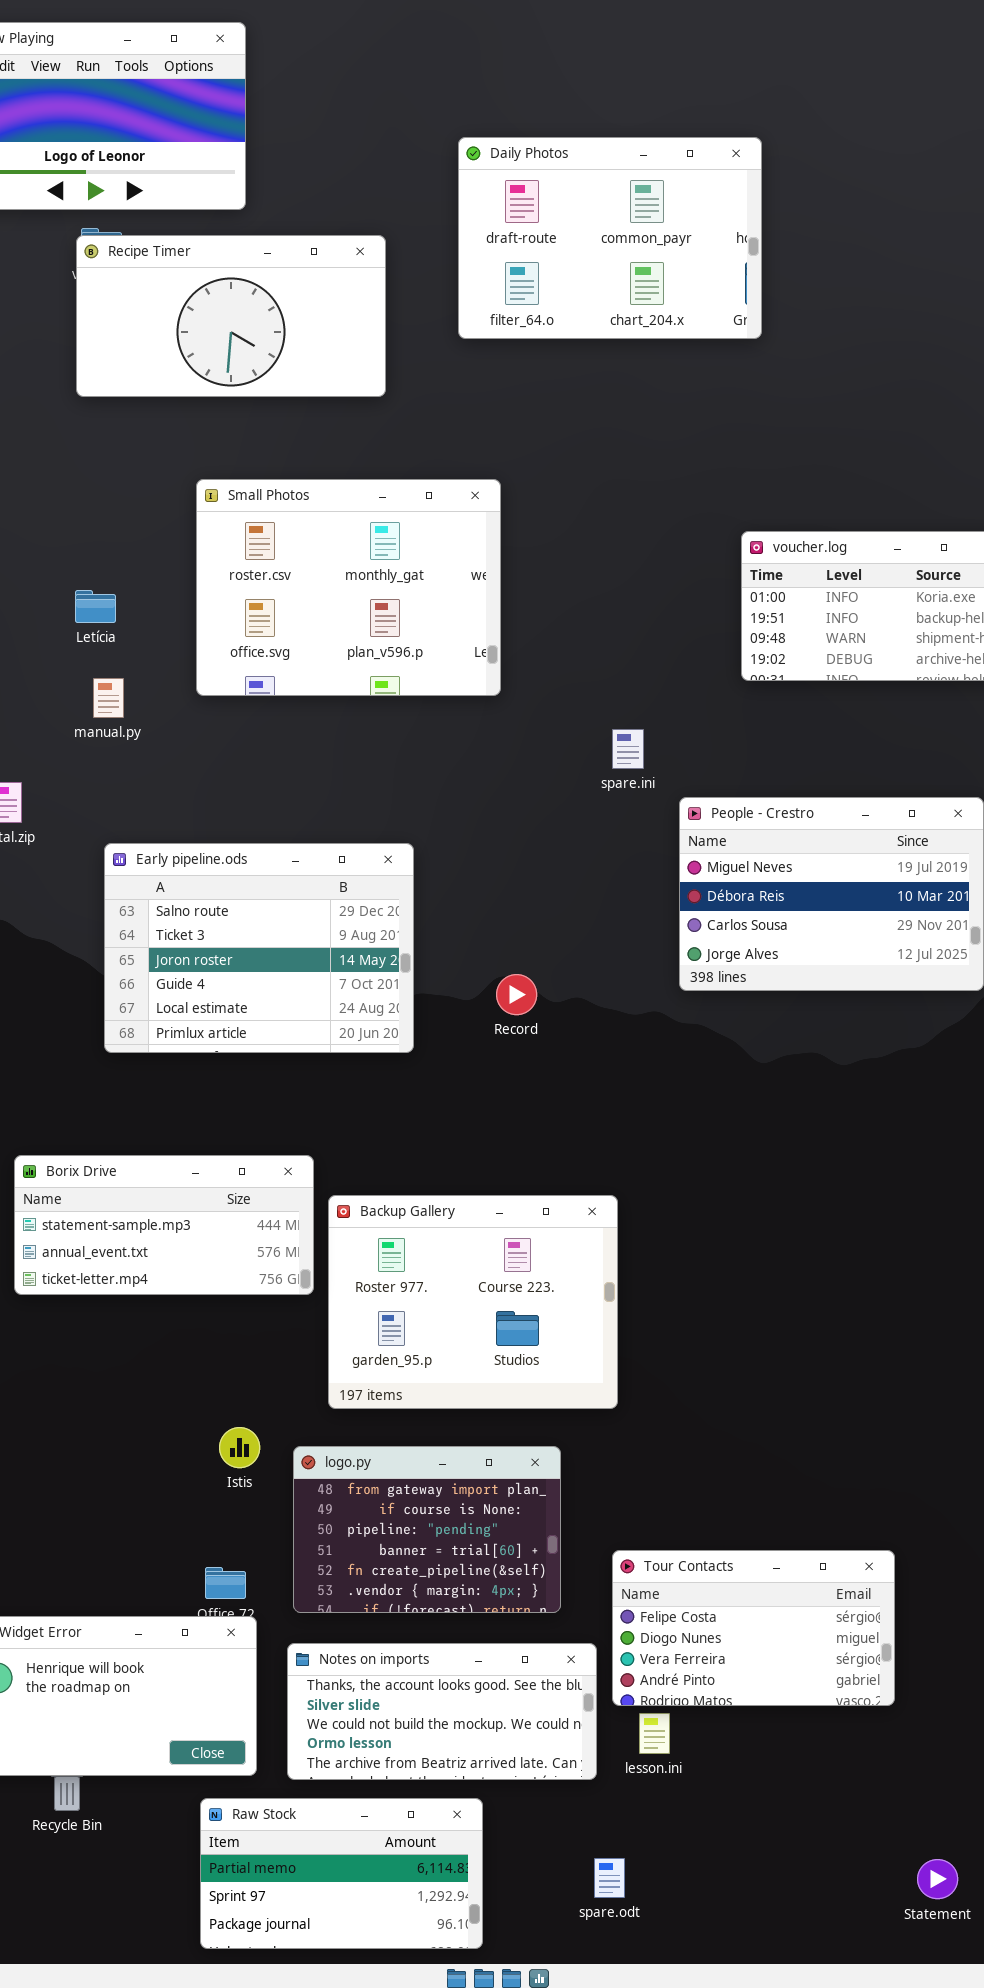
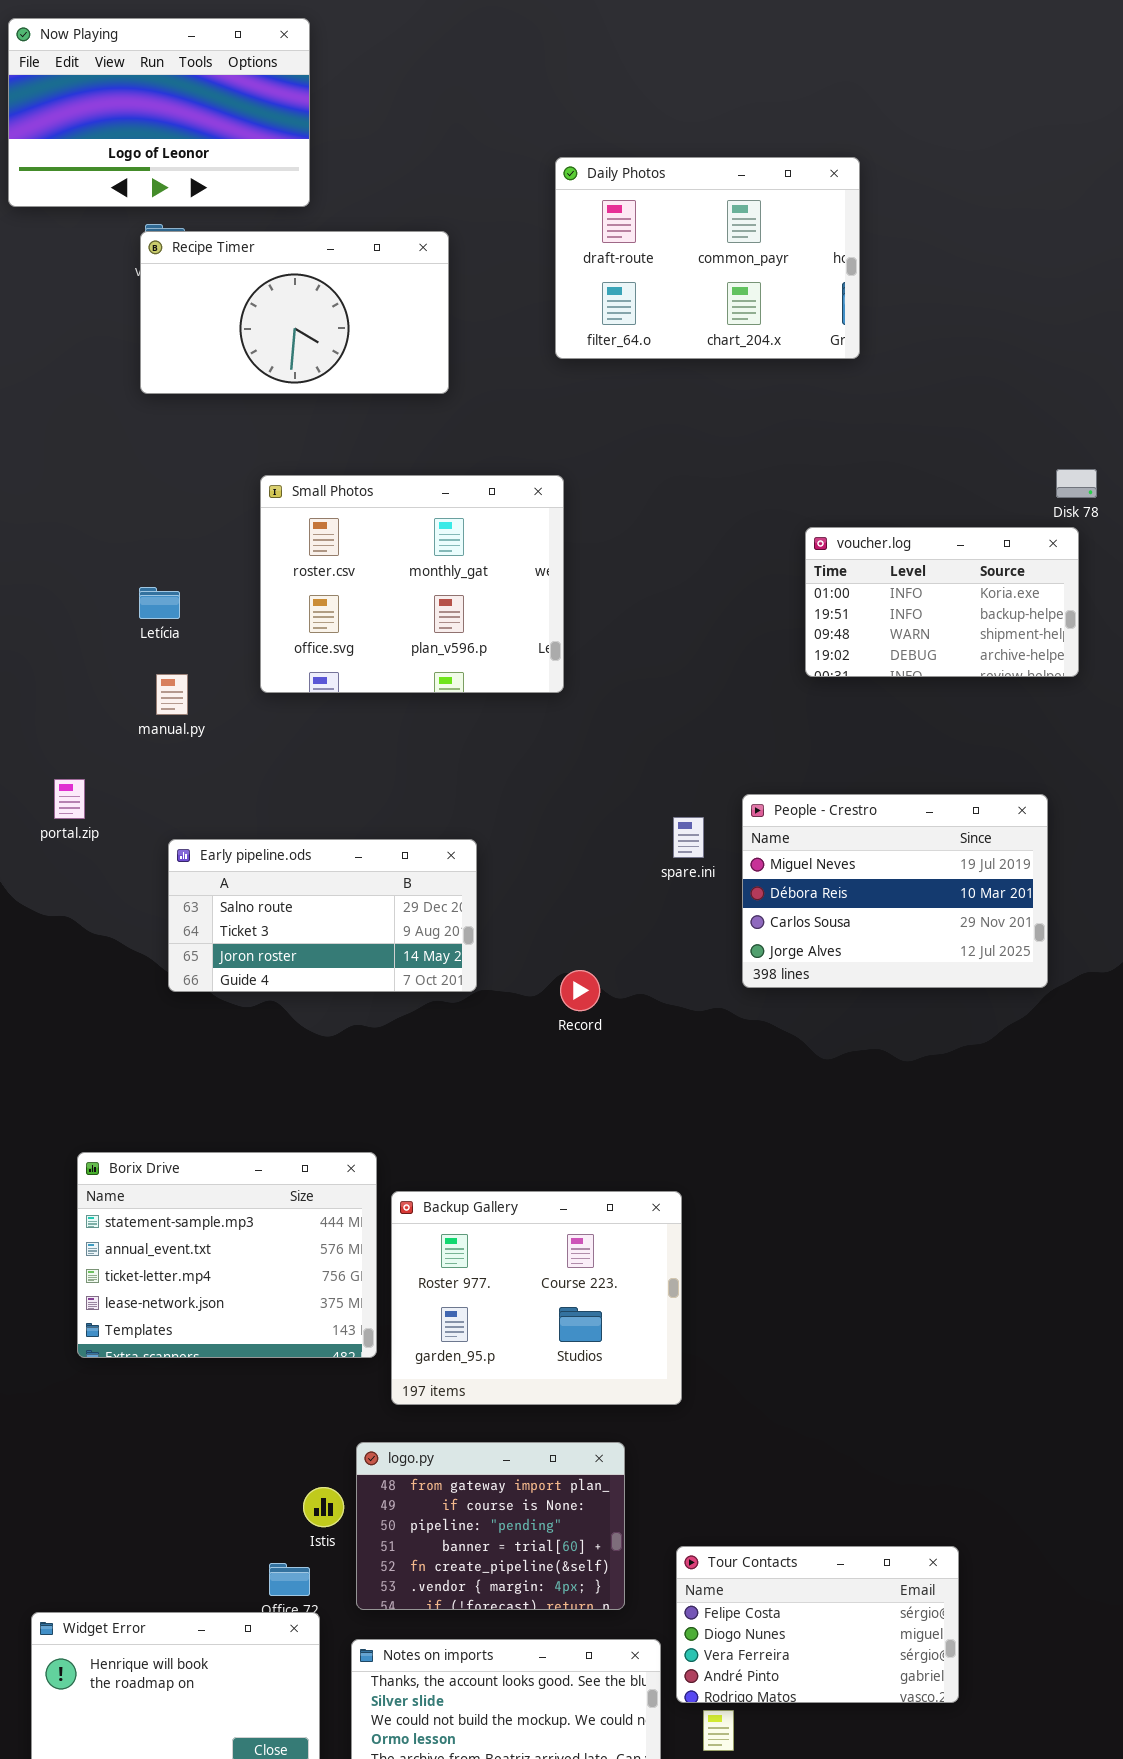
Daily Photos: [458,137,762,339] -> [555,157,860,359], moved
spare.ini: [612,729,644,769] -> [673,817,704,858], moved
Early pipeline.ods: [104,843,414,1053] -> [168,839,477,992], resized
Borix Drive: [14,1155,314,1295] -> [77,1152,377,1358], resized
Istis: [219,1427,260,1468] -> [303,1487,344,1527], moved

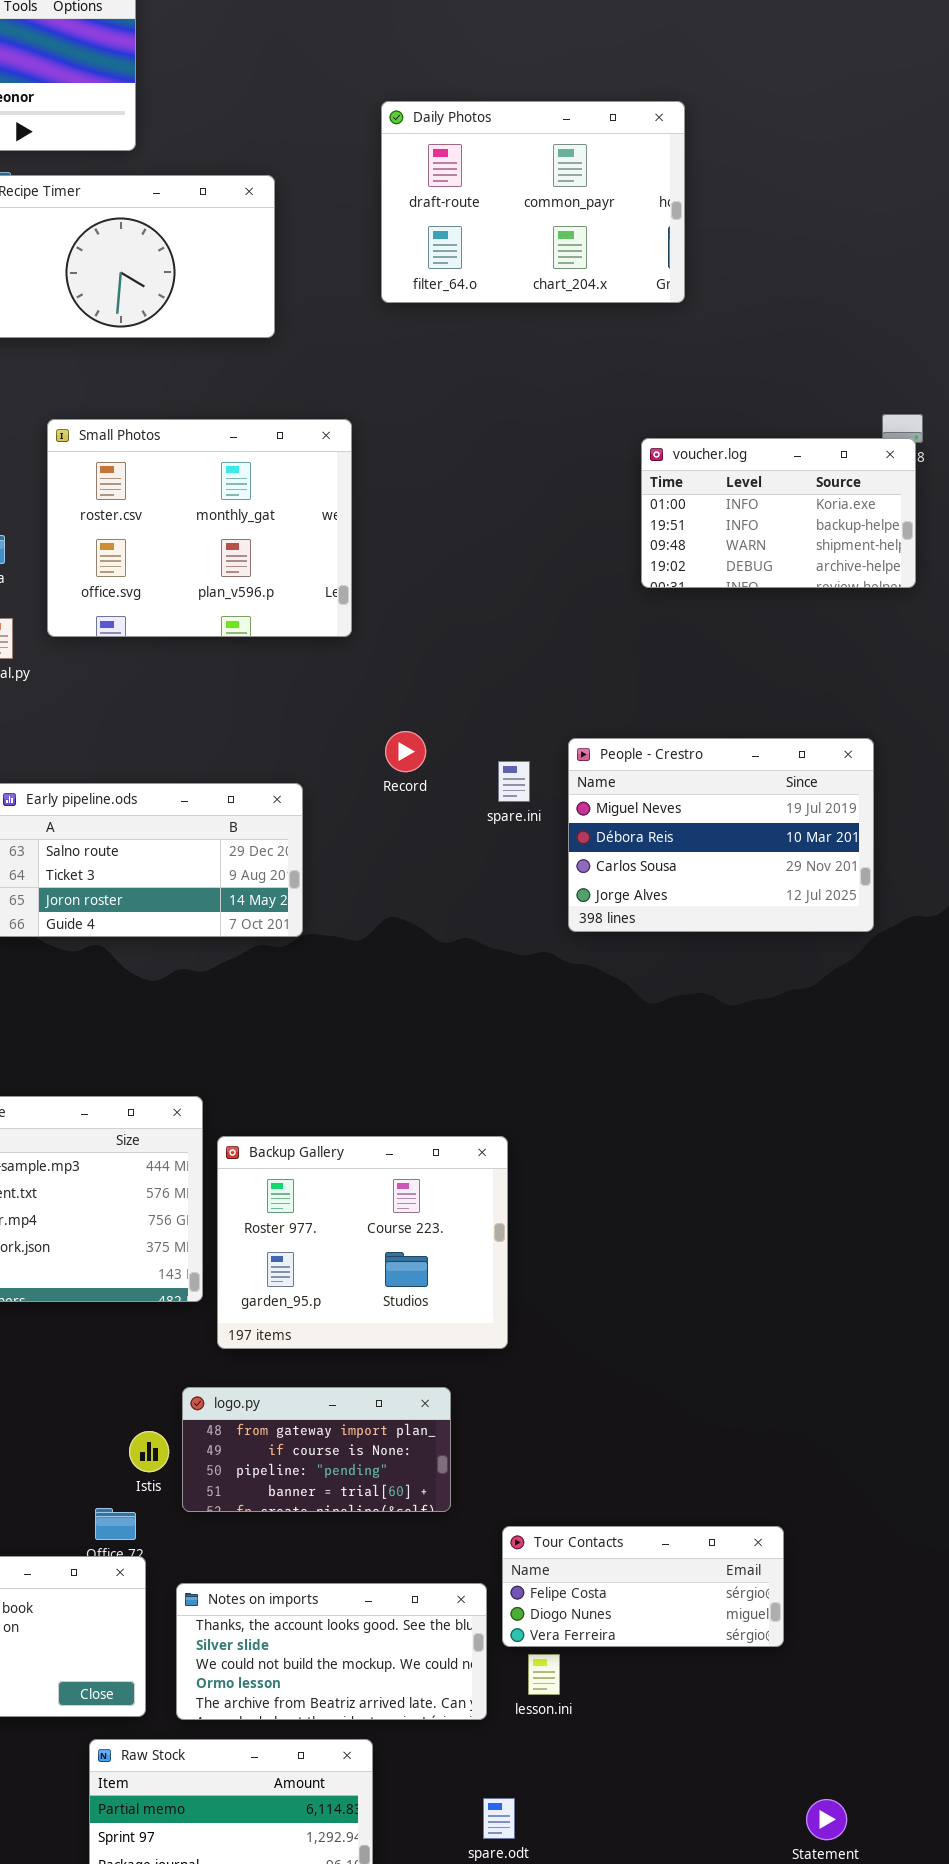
Small Photos: [260,475,564,693] -> [47,419,352,637], moved
voucher.log: [805,527,1079,677] -> [641,438,916,588], moved
Record: [560,970,600,1011] -> [385,731,426,772], moved
logo.py: [356,1442,625,1610] -> [182,1387,451,1512], resized
Tour Contacts: [676,1546,959,1703] -> [502,1526,784,1647], resized

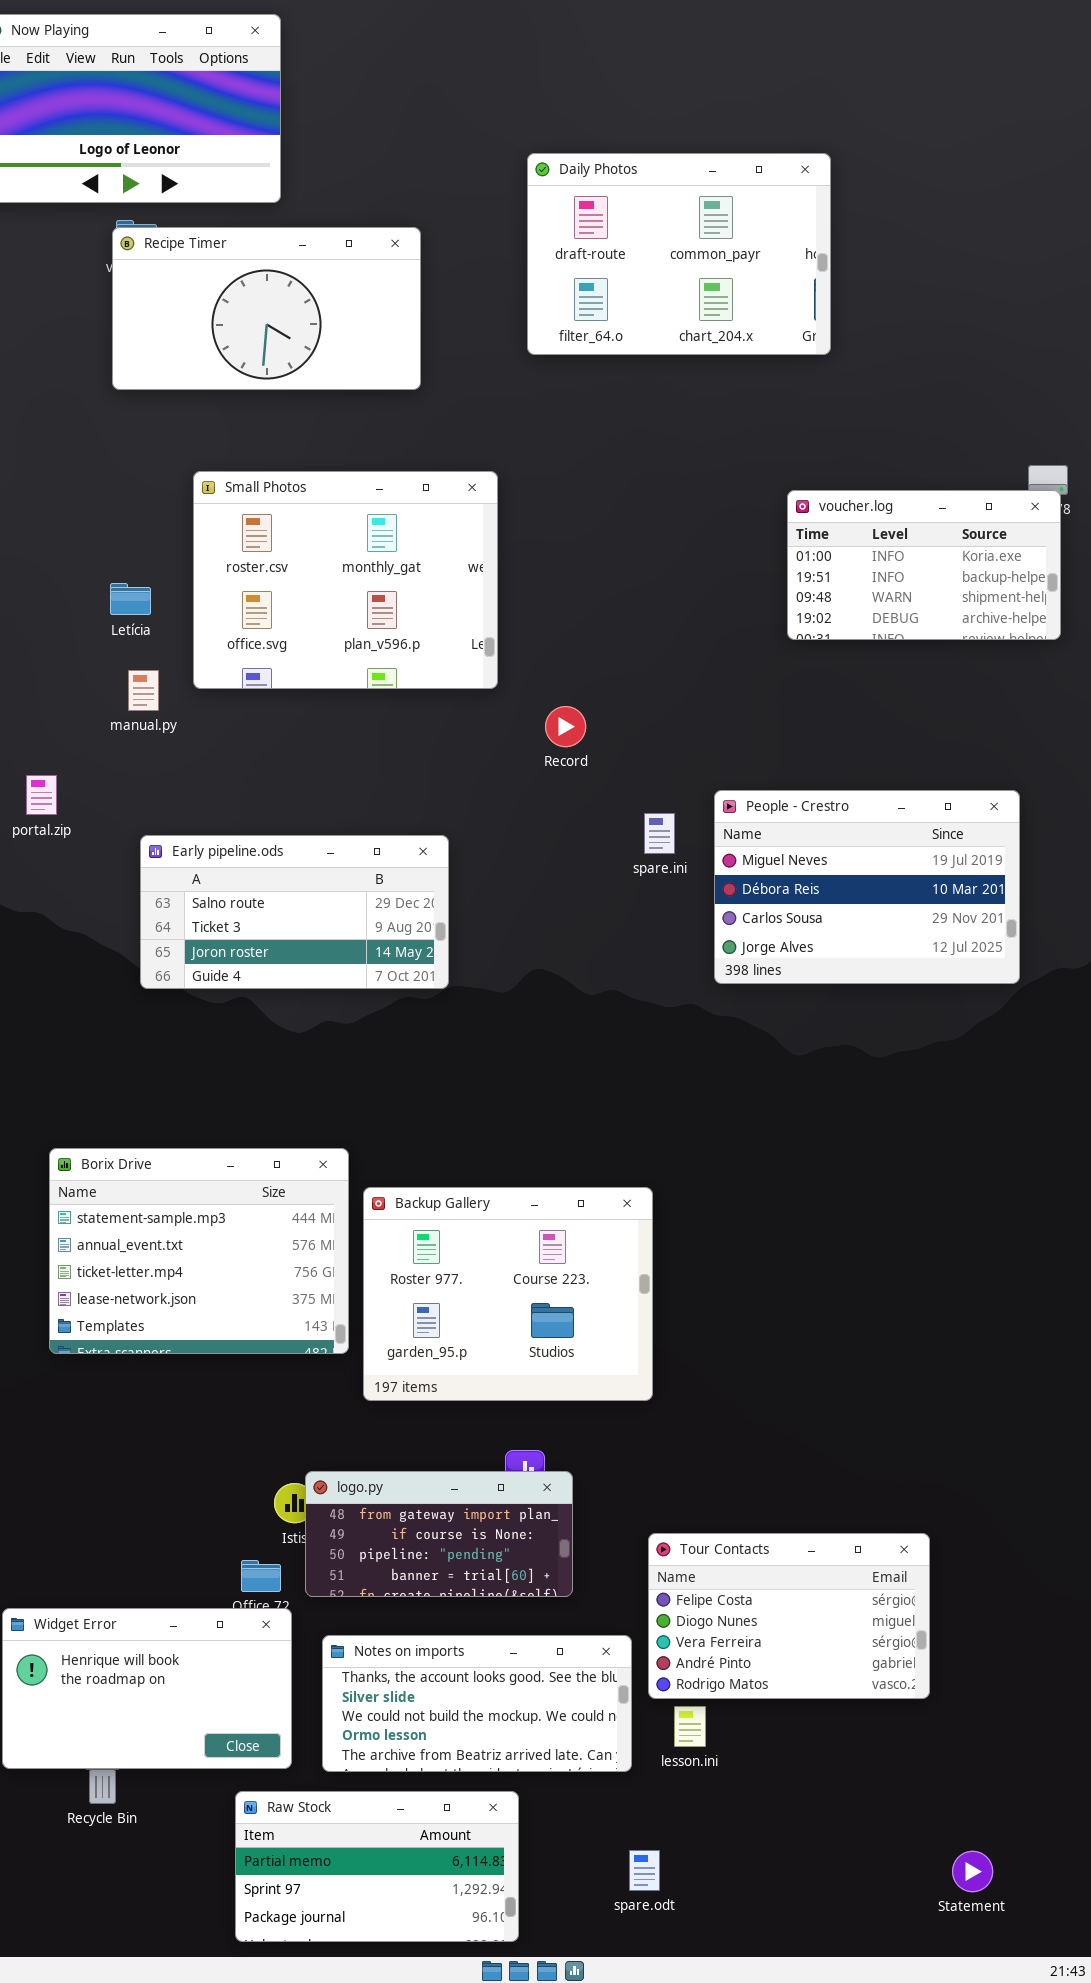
Record: [385,731,426,772] -> [545,706,586,747], moved
logo.py: [182,1387,451,1512] -> [305,1471,573,1597], moved
Tour Contacts: [502,1526,784,1647] -> [648,1533,930,1699], resized

